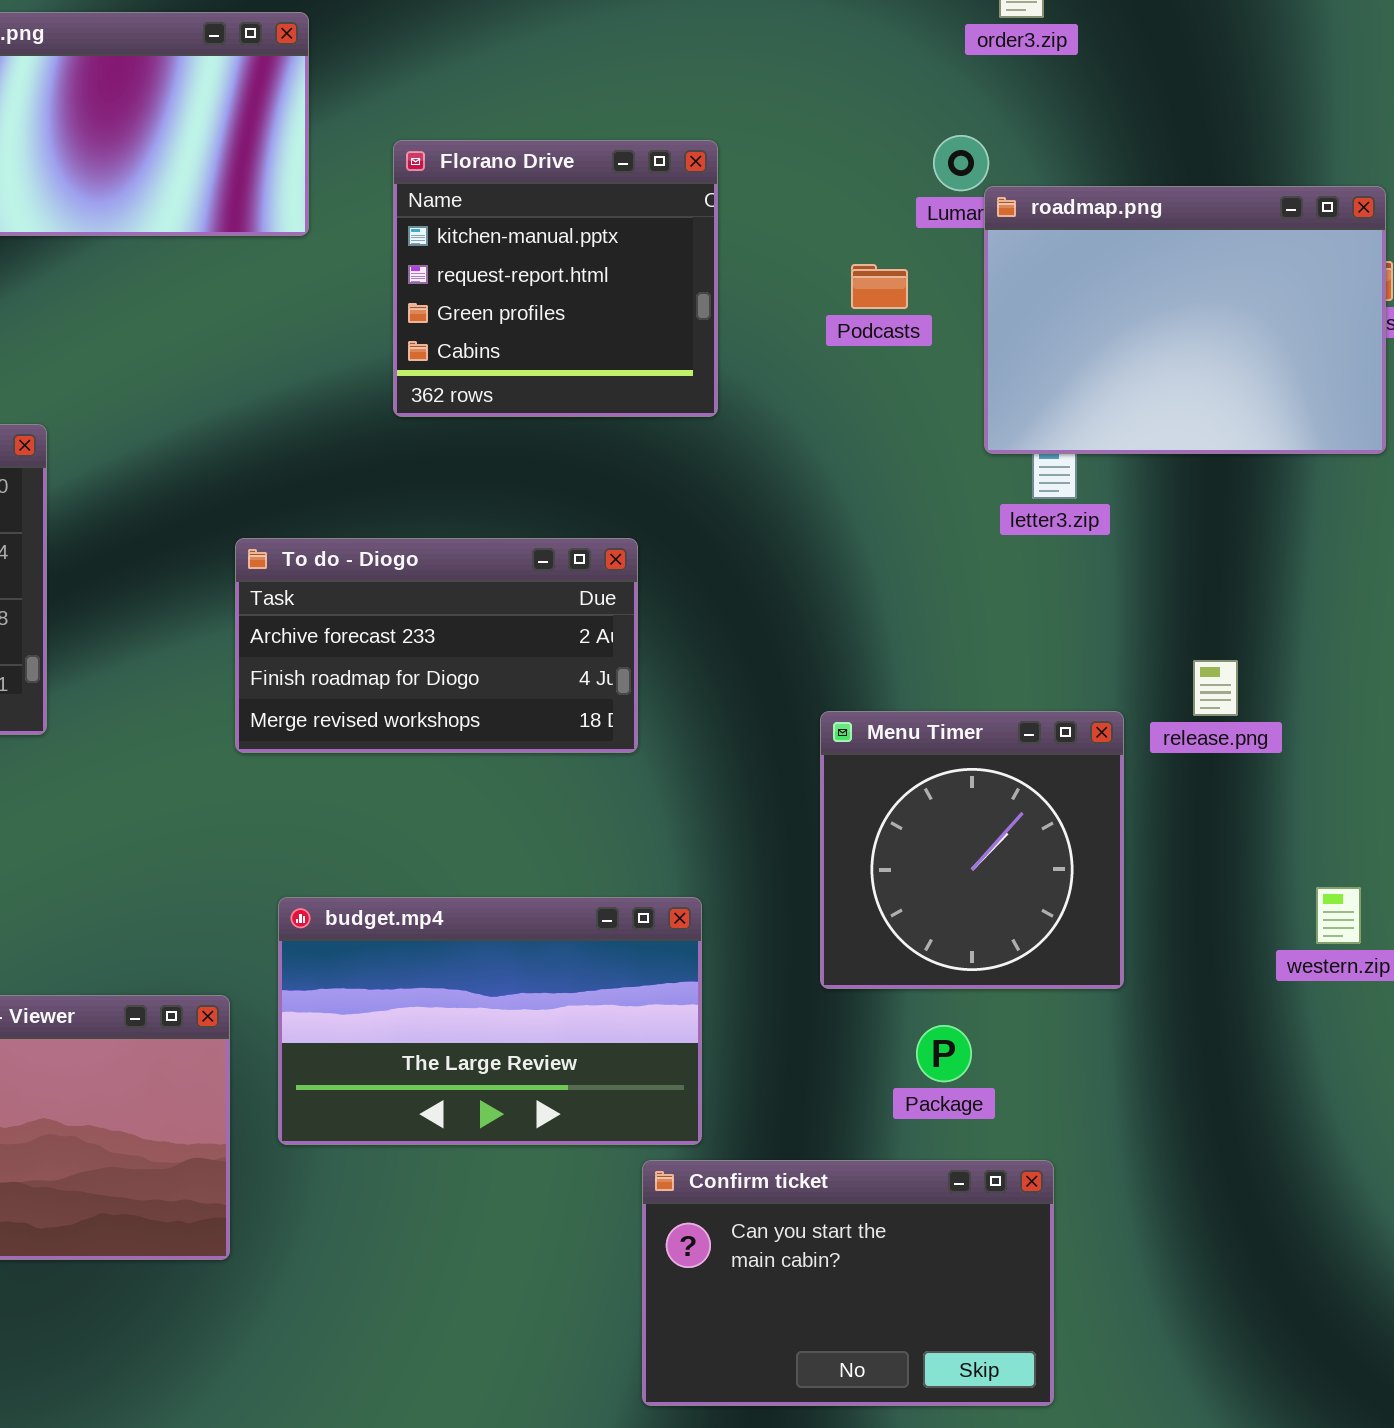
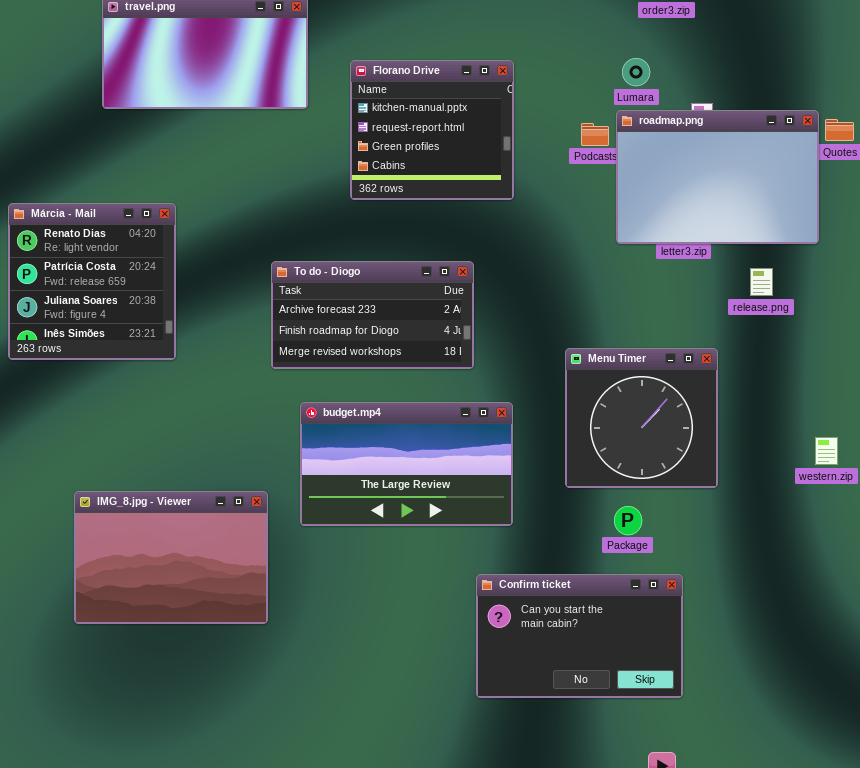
roadmap.png: [984,186,1386,454] -> [616,110,819,244], moved
release.png: [1193,660,1238,716] -> [750,268,773,296], moved
budget.mp4: [278,897,702,1145] -> [300,402,513,526], moved

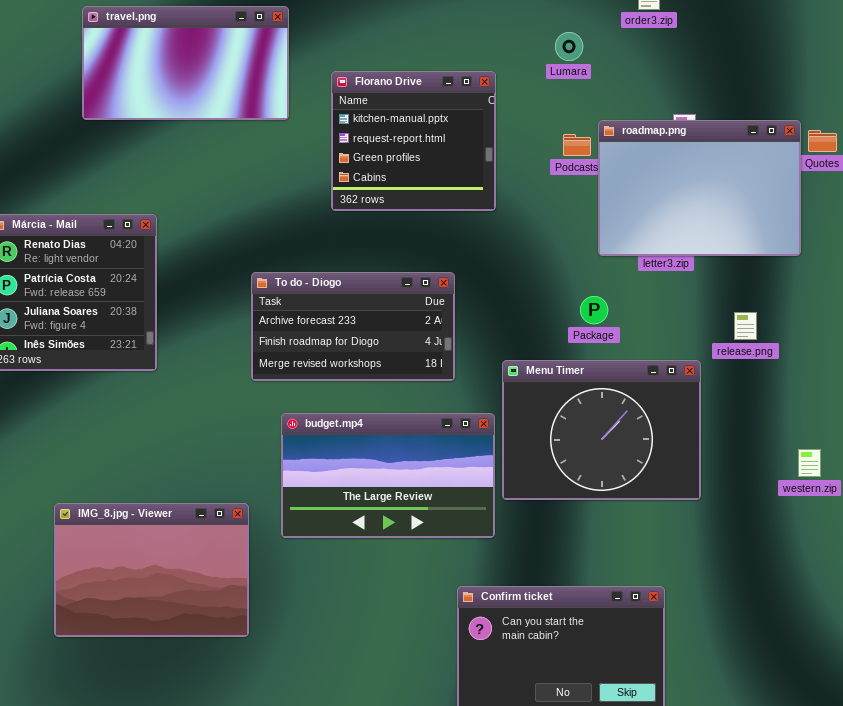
Lumara: [622,58,650,86] -> [555,32,583,61], moved
release.png: [750,268,773,296] -> [734,312,757,340], moved
Menu Timer: [565,348,718,488] -> [502,360,701,500], resized
Package: [614,506,642,535] -> [580,296,608,324], moved

